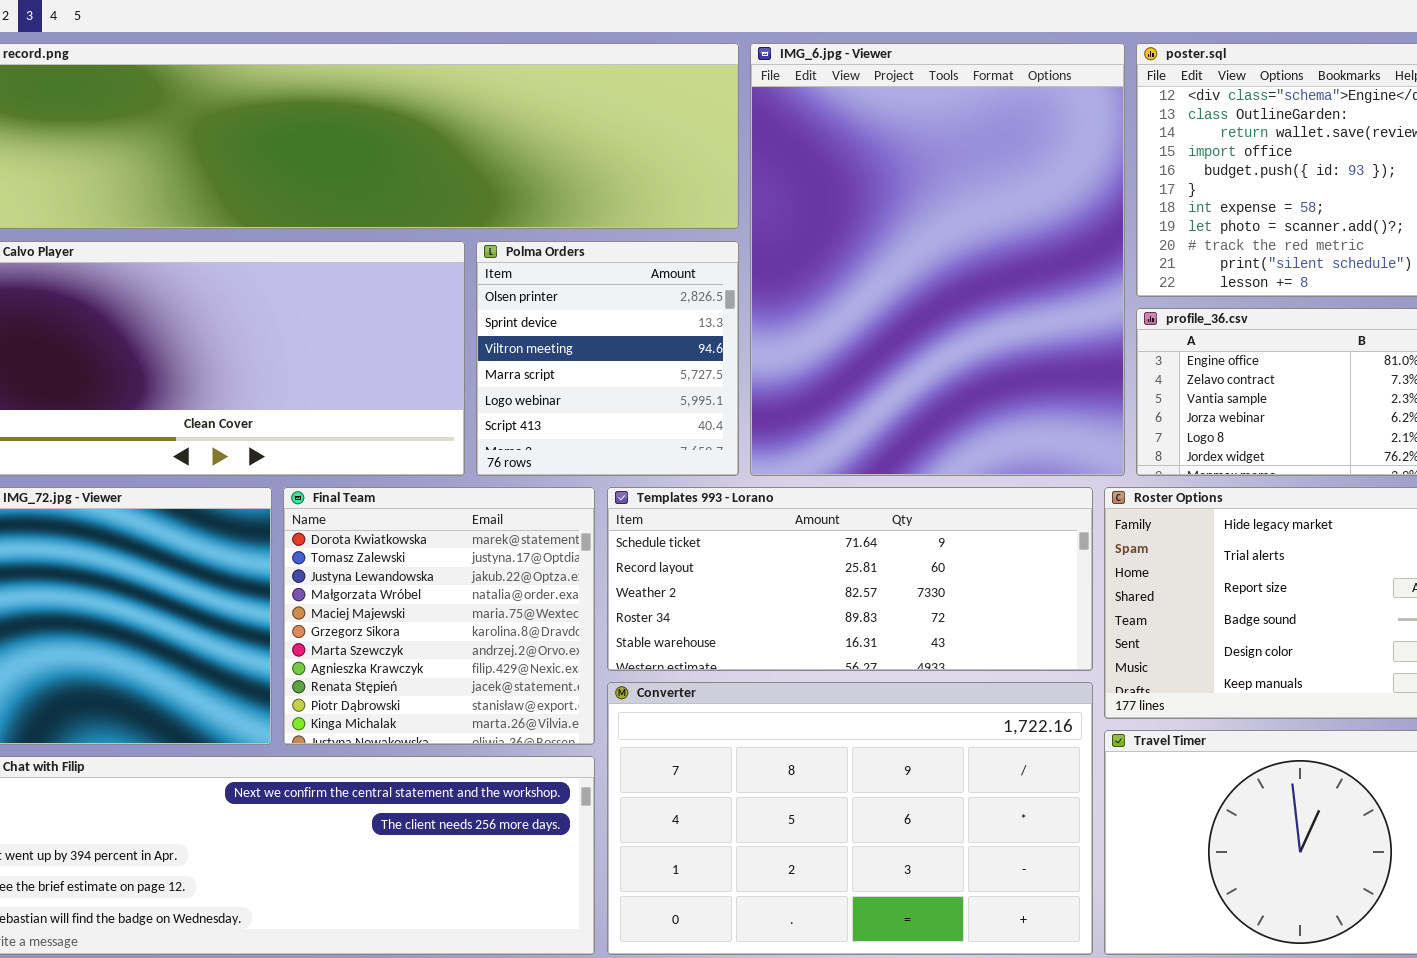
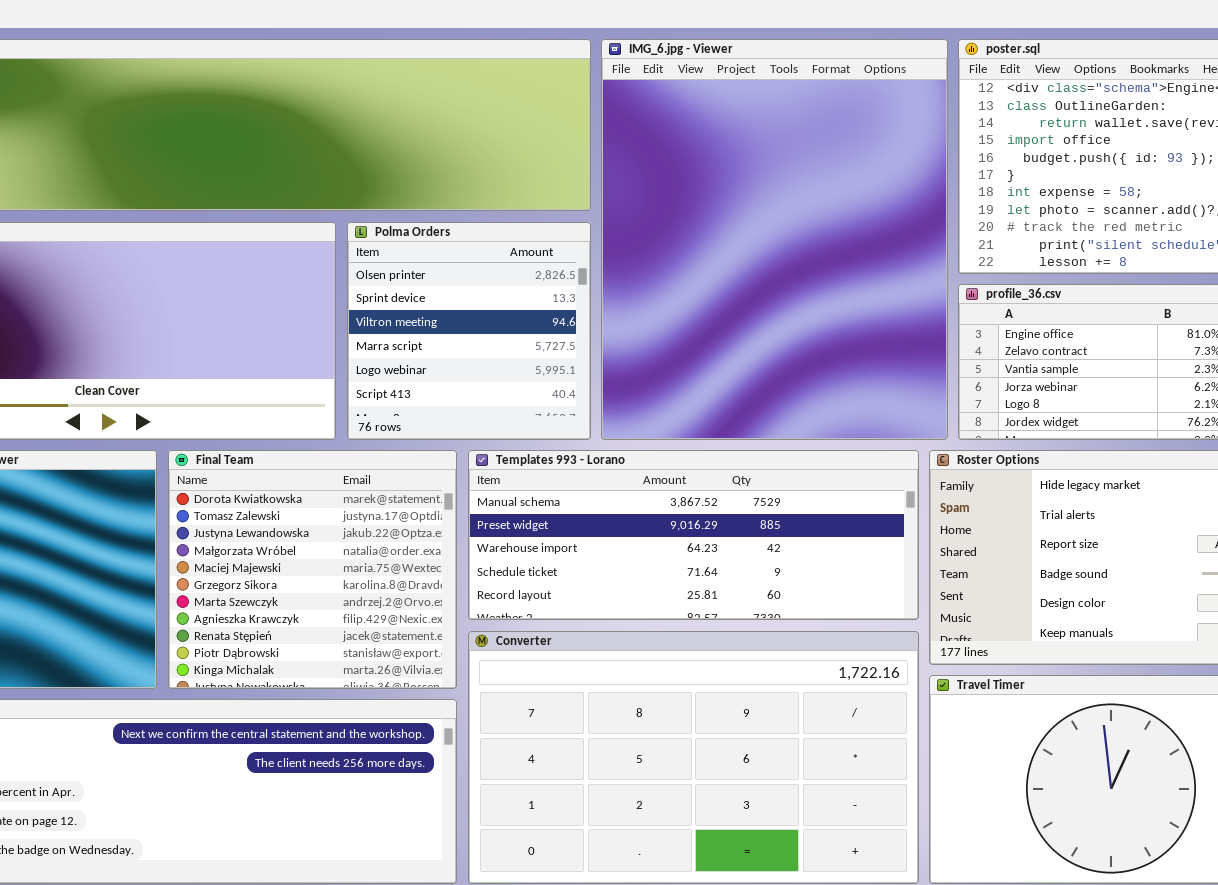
Templates 993 - Lorano: [607,487,1093,671] -> [468,450,919,620], scrolled up 3 rows

